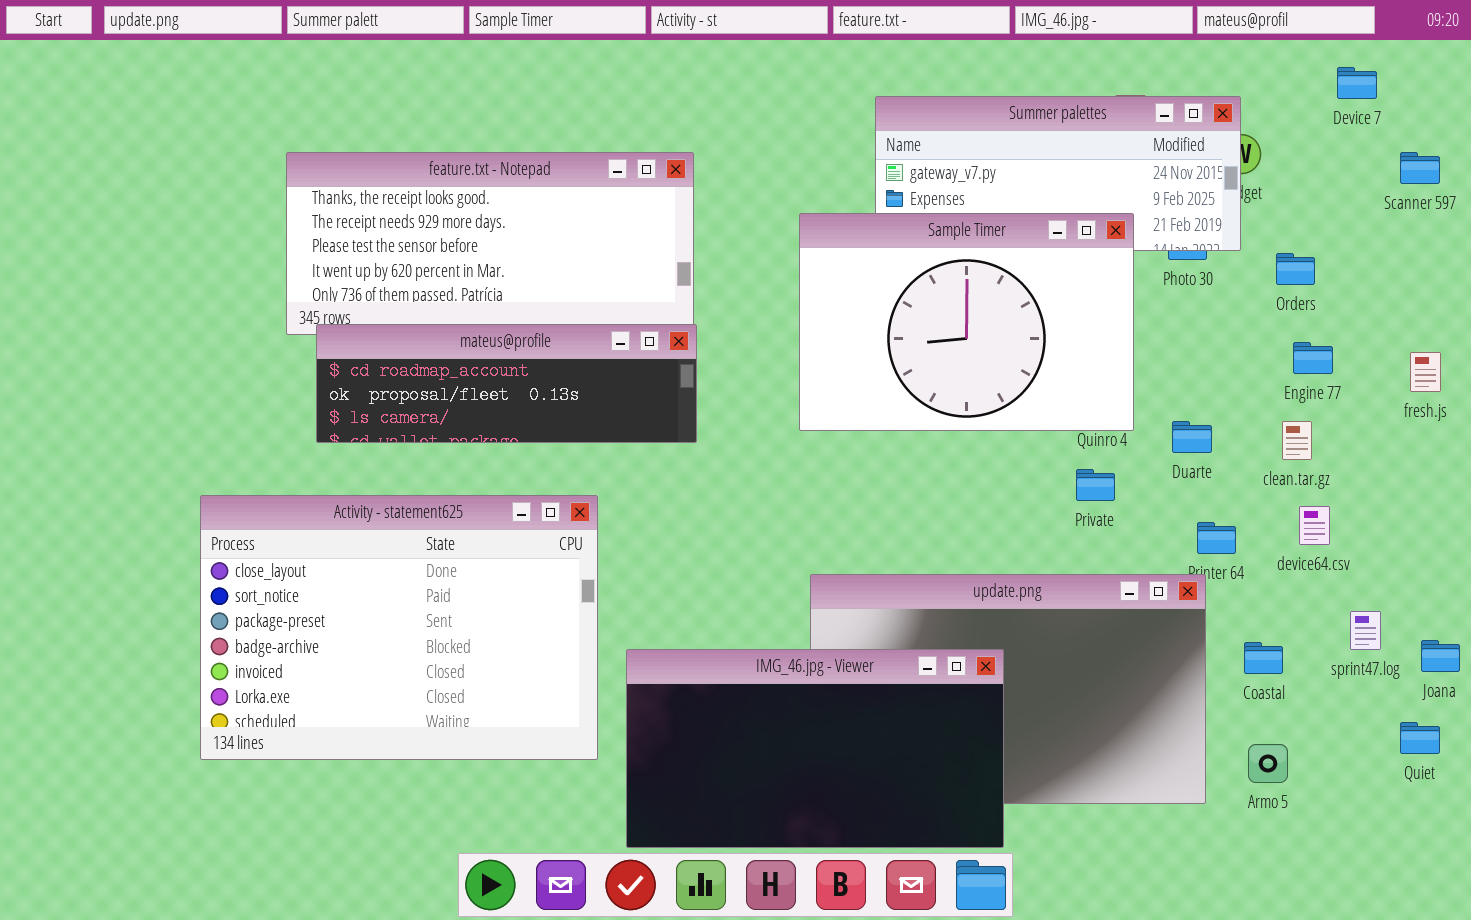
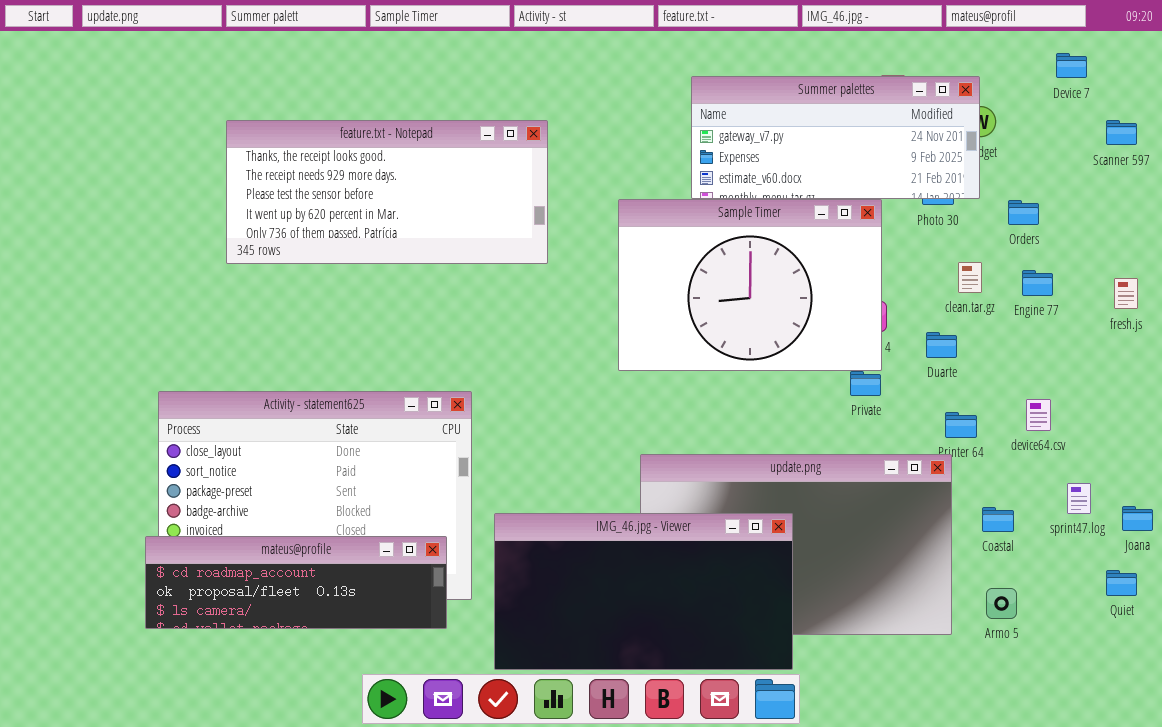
Sample Timer: [799,213,1134,431] -> [618,199,882,371], moved
mateus@profile: [316,324,697,443] -> [145,536,447,629], moved
clean.tar.gz: [1282,421,1312,460] -> [958,262,982,293], moved

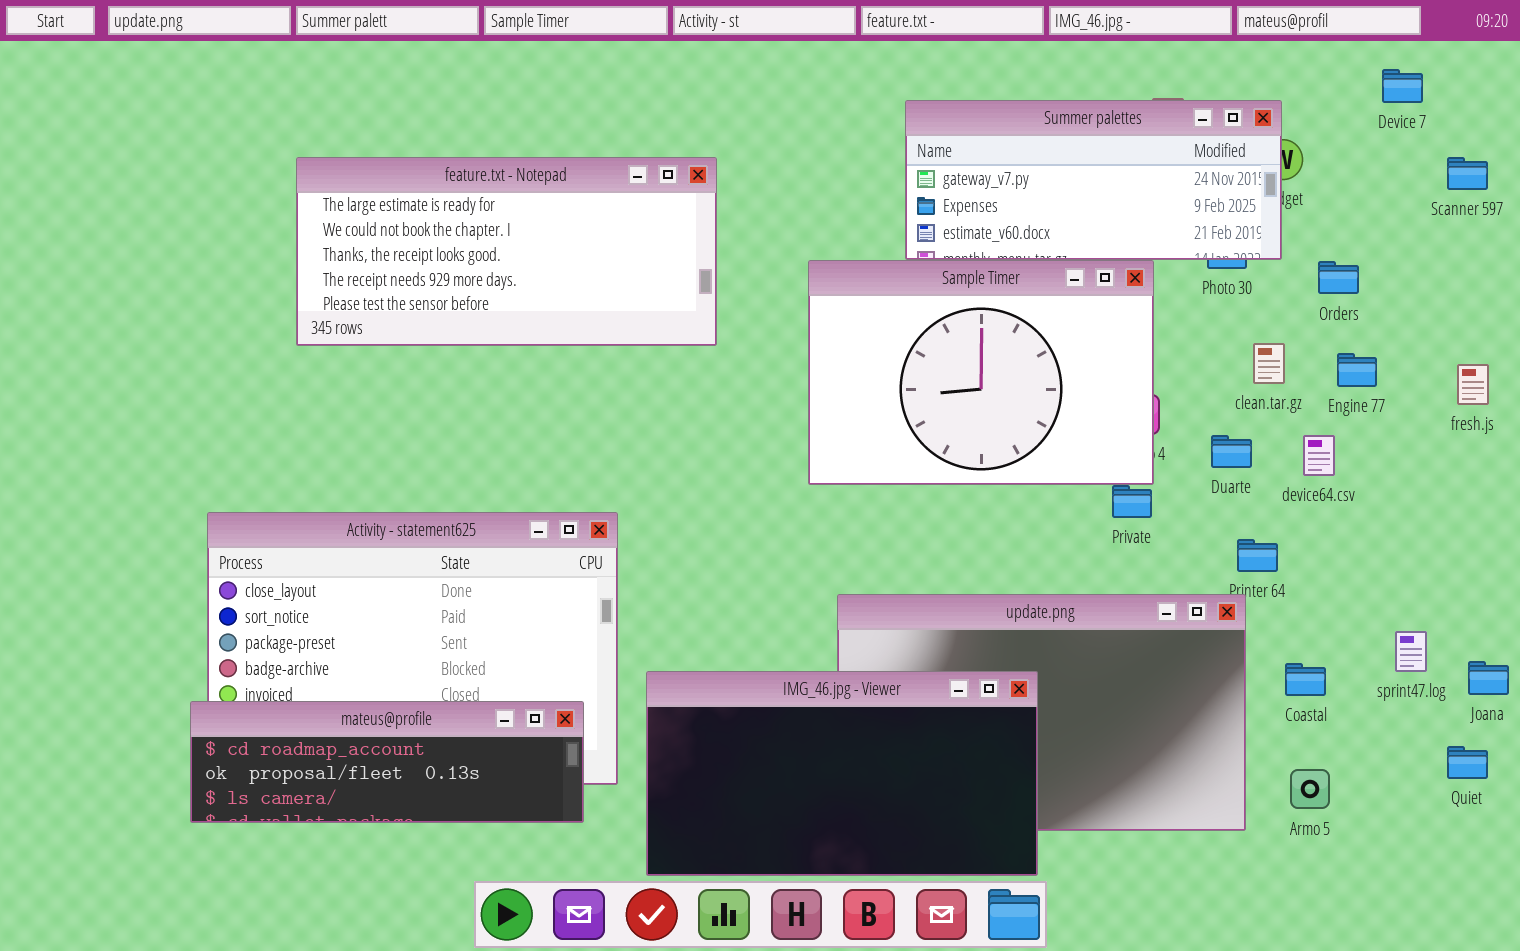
feature.txt - Notepad: [226,120,548,264] -> [296,157,717,346], scrolled up 2 rows
device64.csv: [1026,399,1051,431] -> [1303,435,1335,476], moved

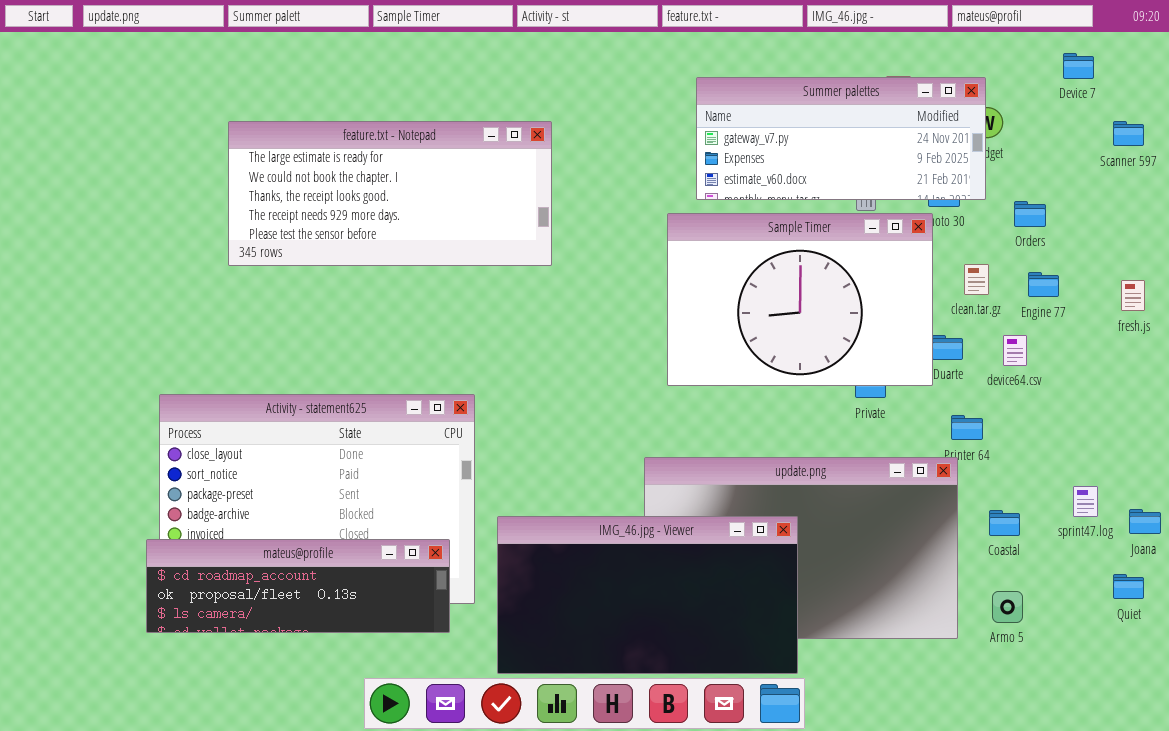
Sample Timer: [808,260,1154,485] -> [667,213,933,386], moved

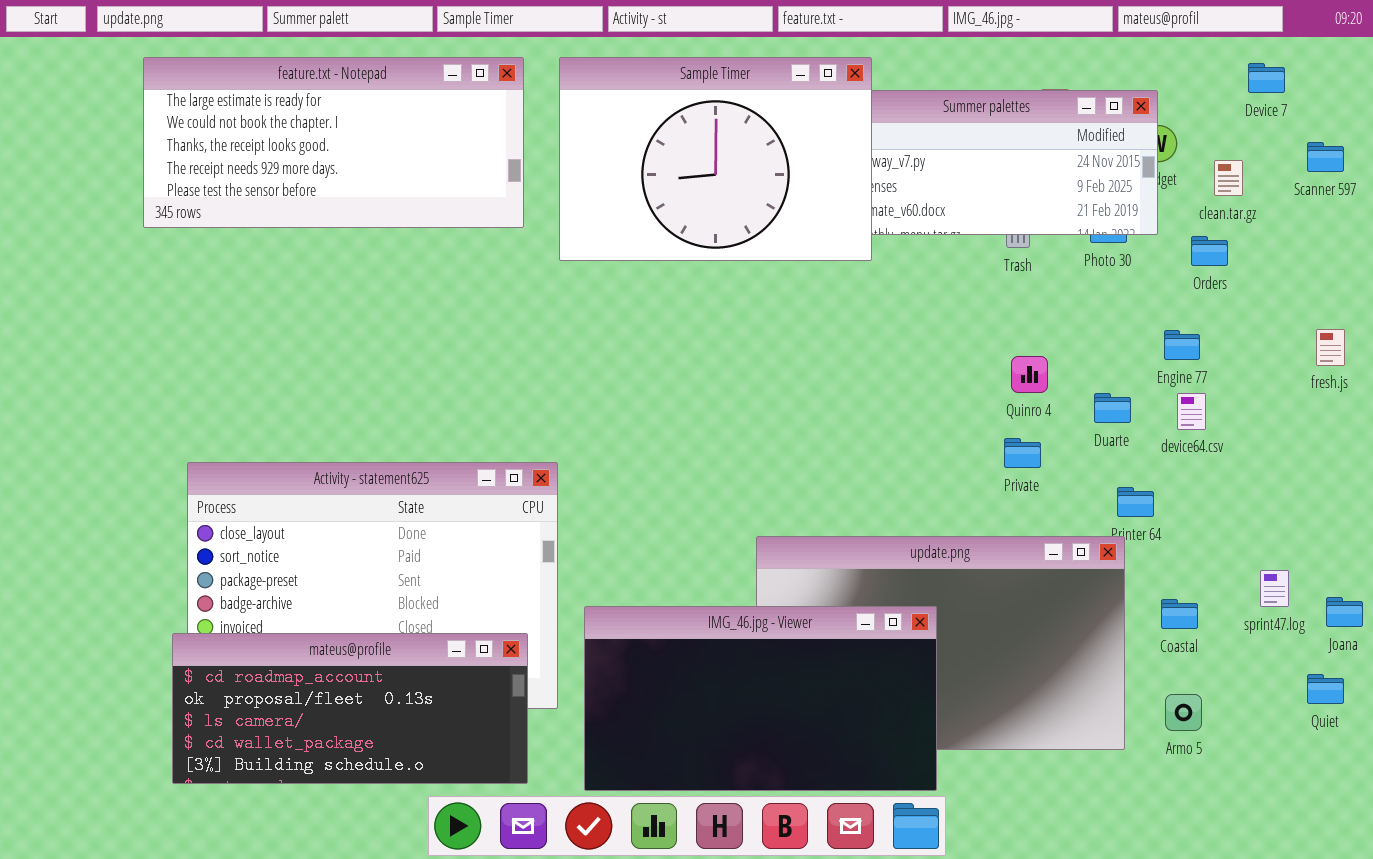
feature.txt - Notepad: [228,121,552,266] -> [143,57,524,228], moved
Sample Timer: [667,213,933,386] -> [559,57,872,261], moved
clean.tar.gz: [964,264,989,295] -> [1214,160,1243,196], moved
Engine 77: [1028,272,1059,297] -> [1164,330,1200,360], moved
mateus@profile: [146,539,450,633] -> [172,633,528,784], resized

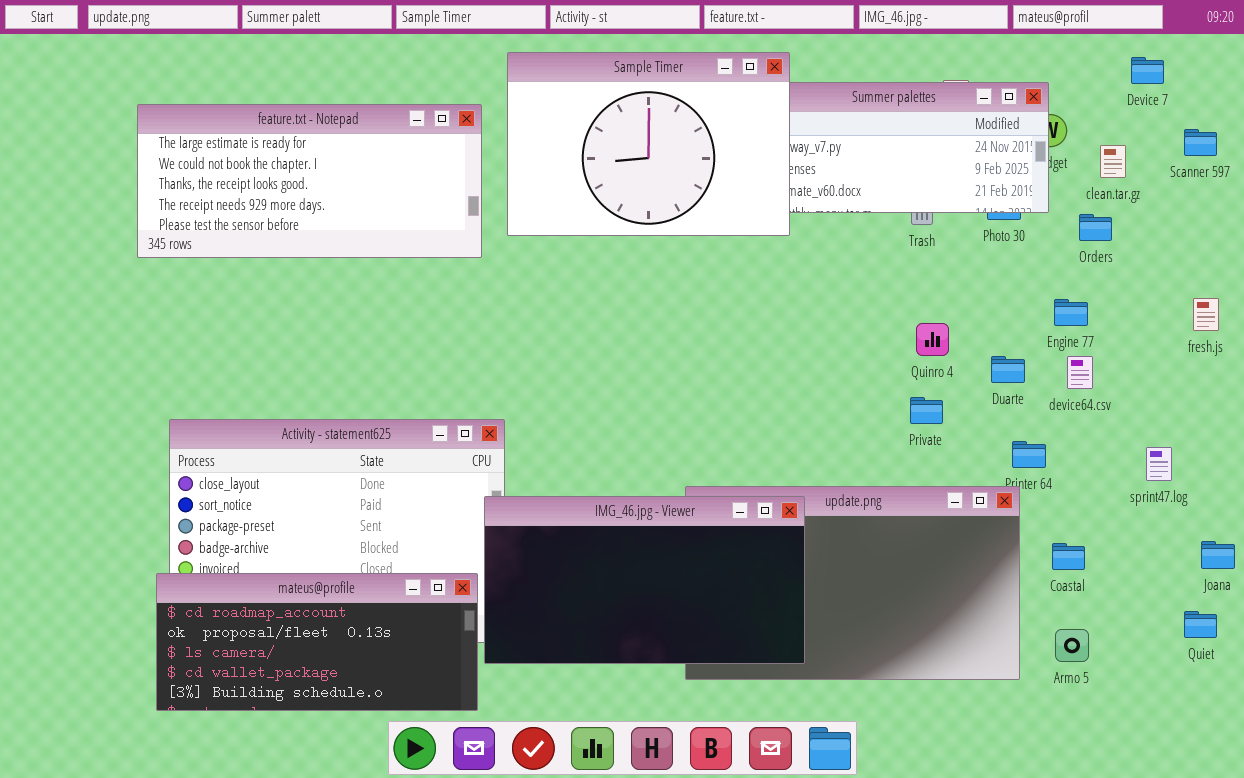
feature.txt - Notepad: [143,57,524,228] -> [137,104,482,258], moved
sprint47.log: [1260,570,1289,607] -> [1146,447,1172,481], moved
IMG_46.jpg - Viewer: [584,606,937,791] -> [484,496,805,664], moved

